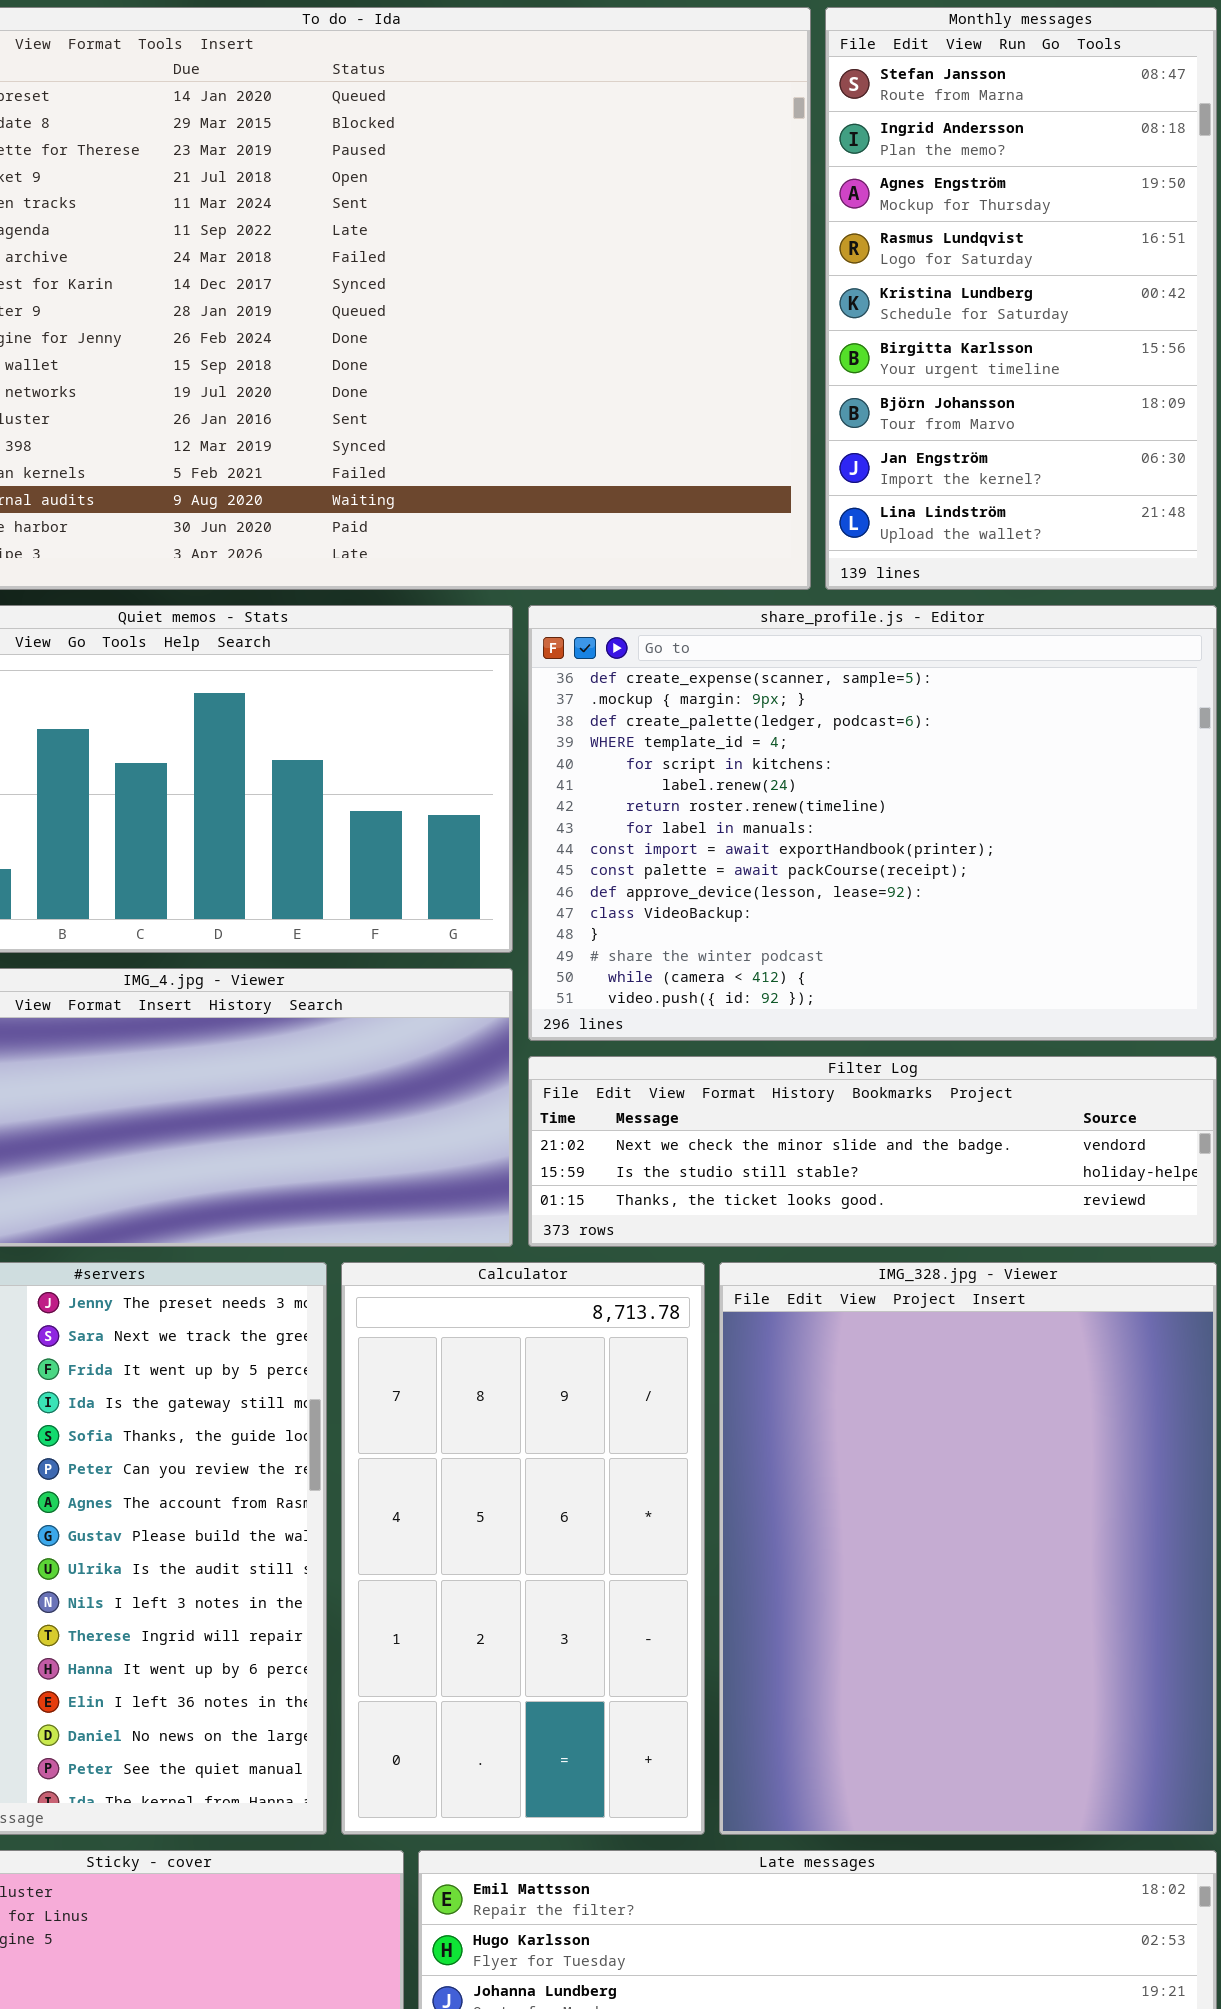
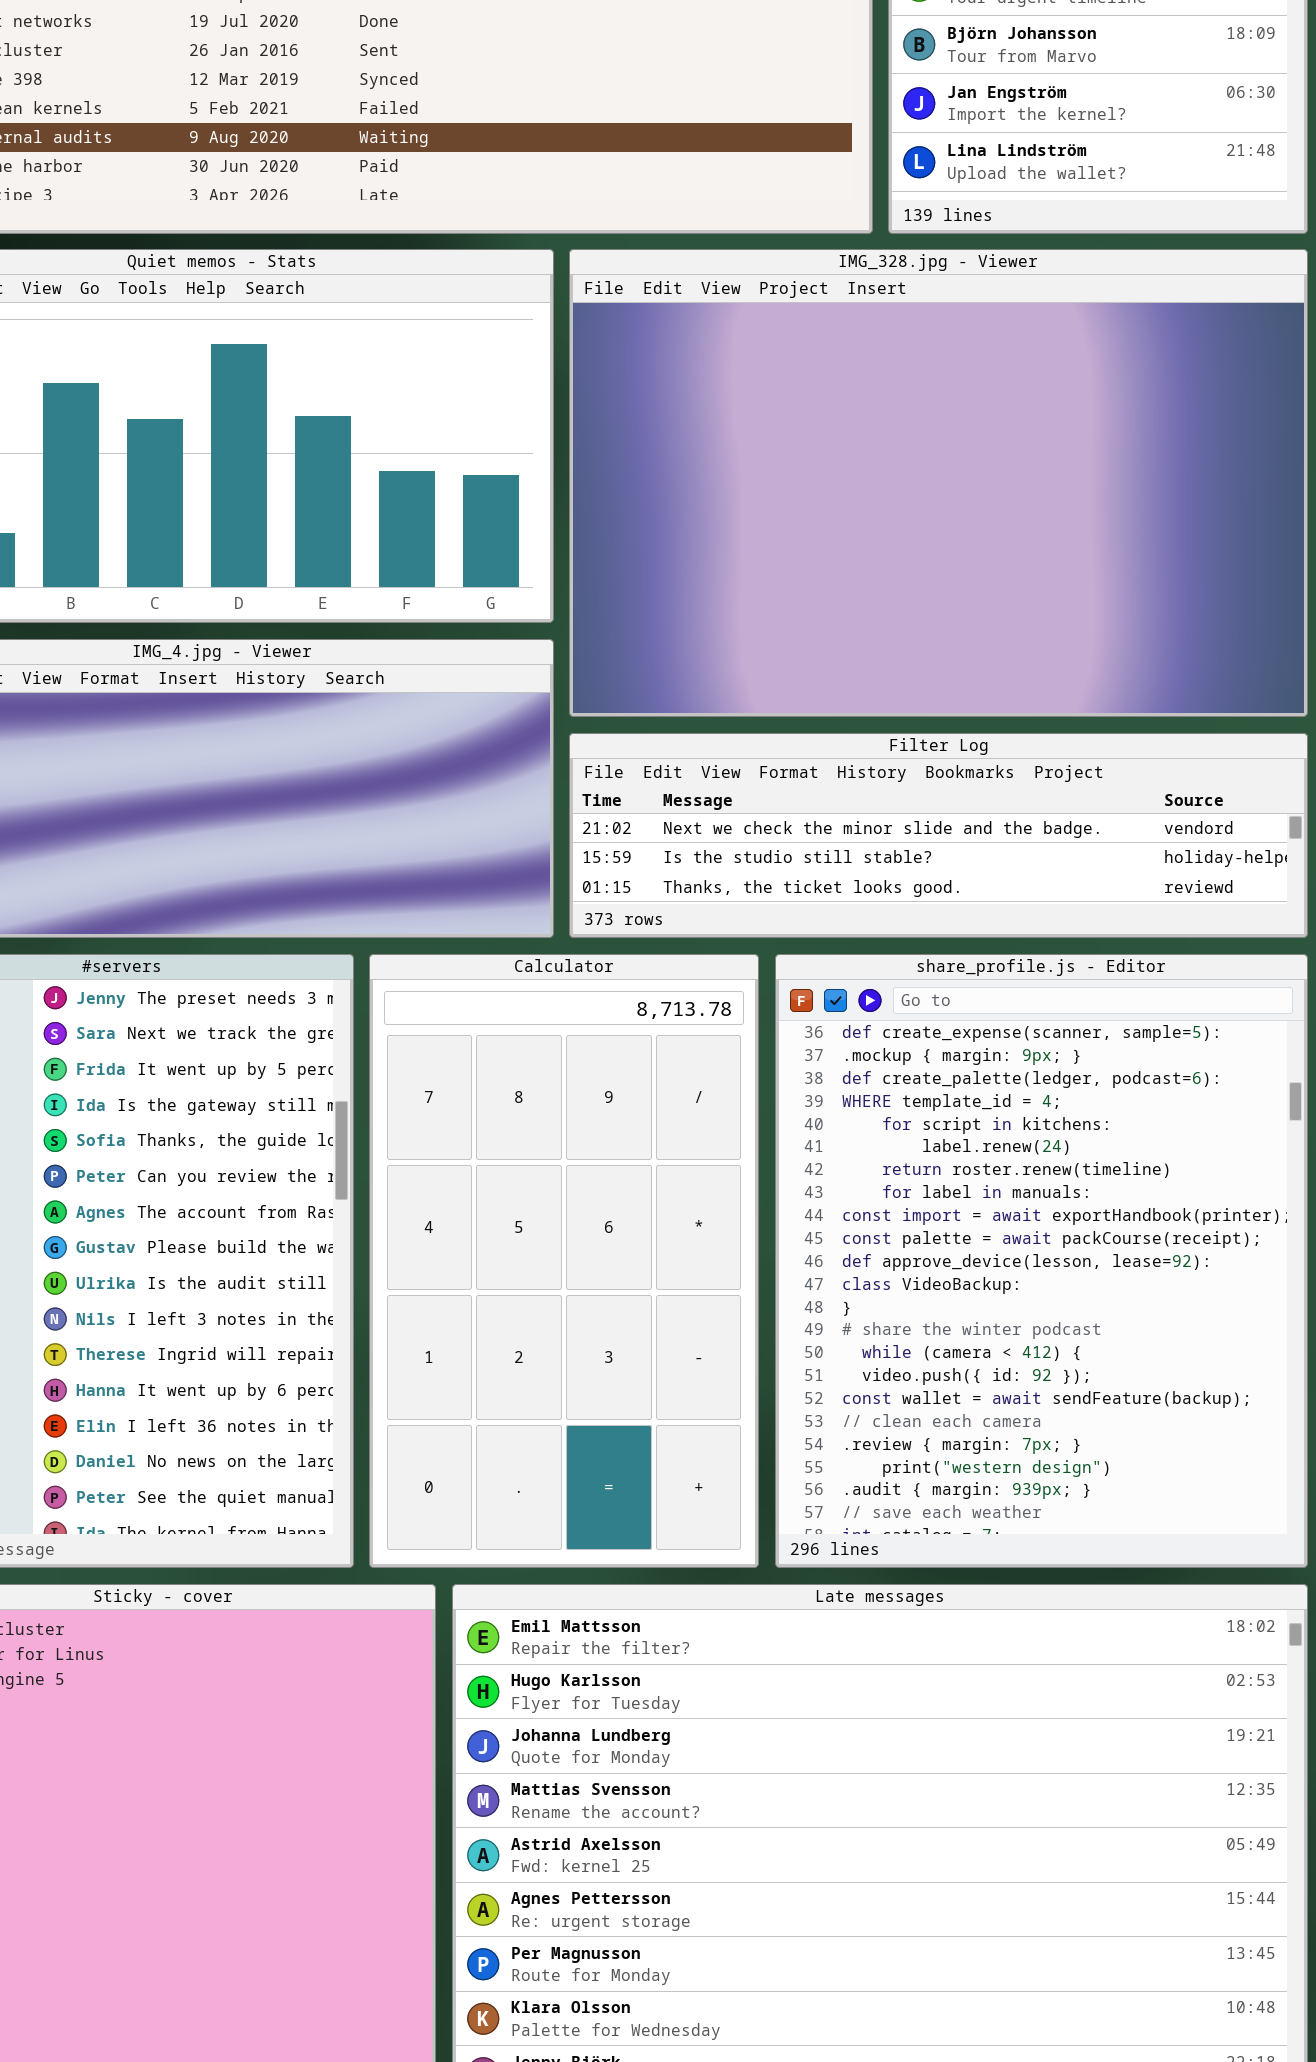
share_profile.js - Editor: [528,605,1217,1041] -> [775,954,1308,1568], moved, resized
IMG_328.jpg - Viewer: [719,1262,1217,1835] -> [569,249,1308,717], moved, resized

